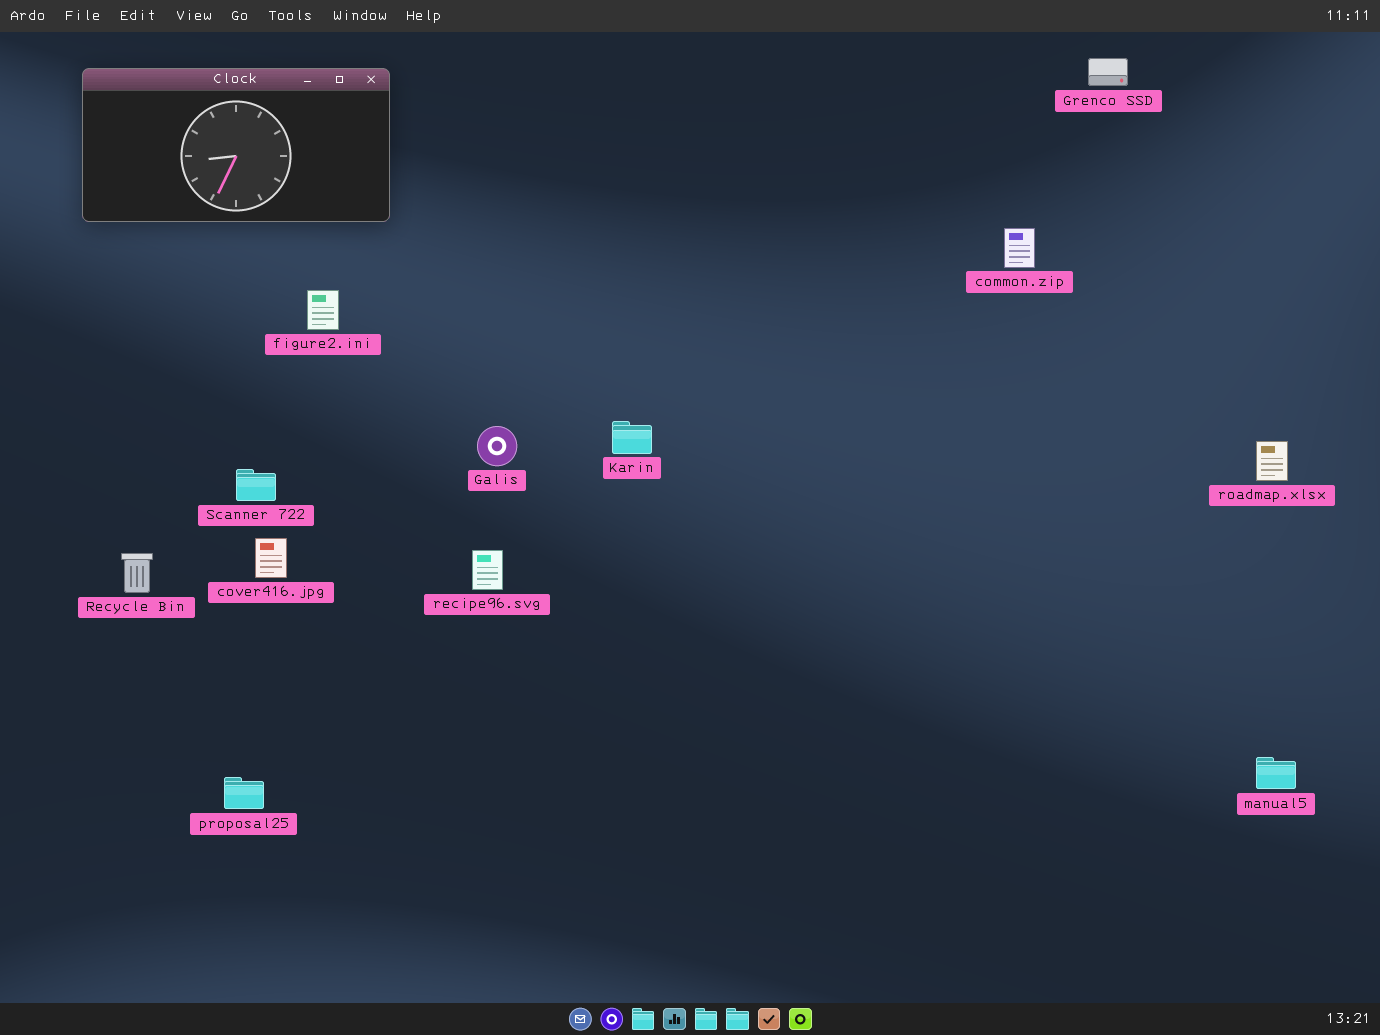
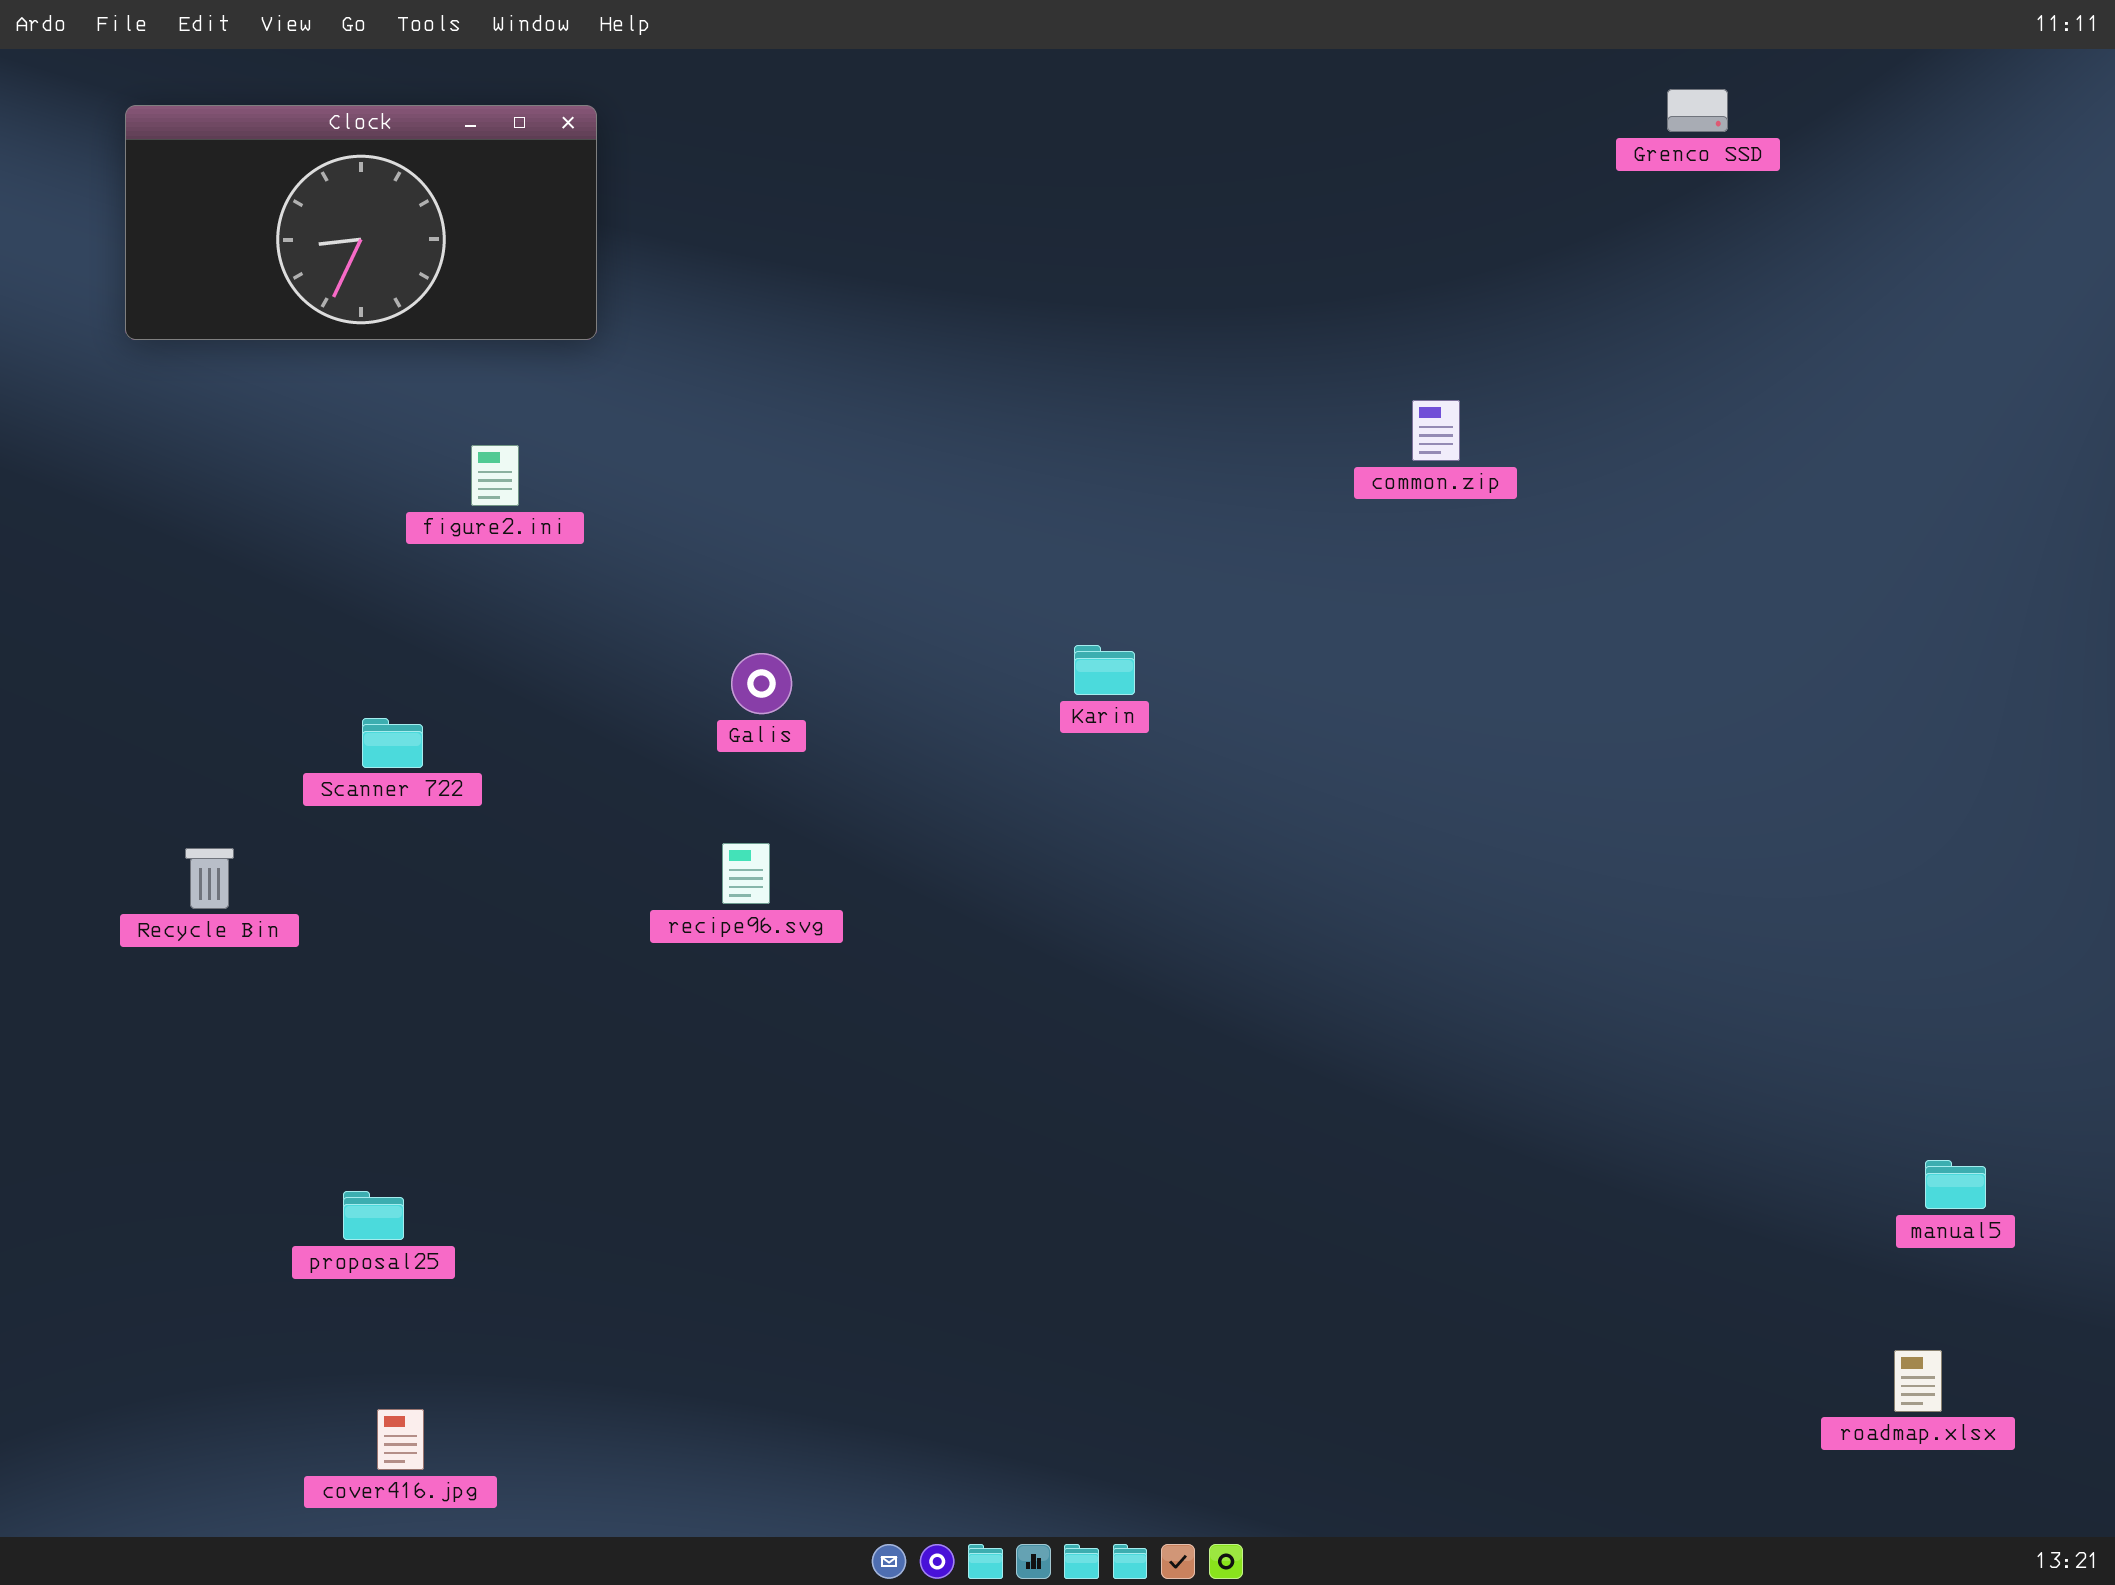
common.zip: [1004,228,1035,268] -> [1412,400,1460,461], moved
Karin: [612,421,652,454] -> [1074,645,1135,695], moved
roadmap.xlsx: [1256,441,1288,481] -> [1894,1350,1942,1412], moved
cover416.jpg: [255,538,287,578] -> [377,1409,424,1470], moved

